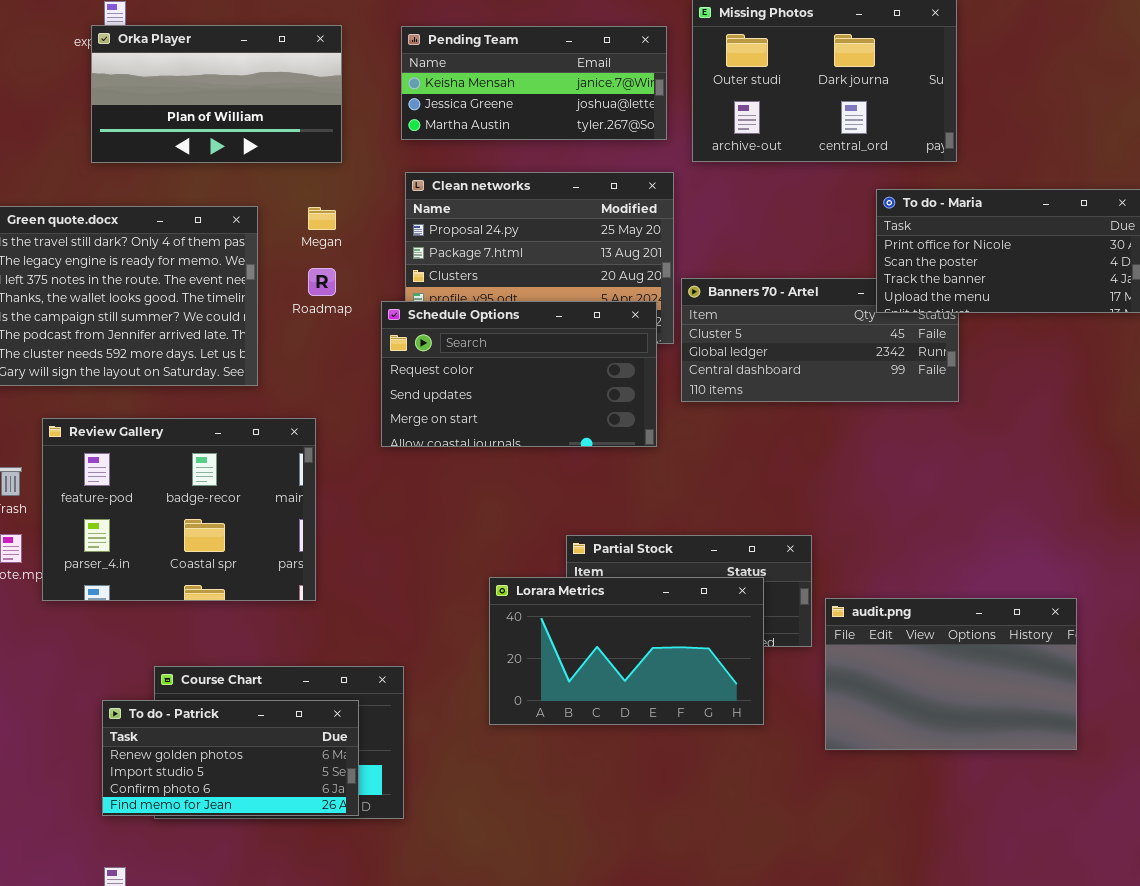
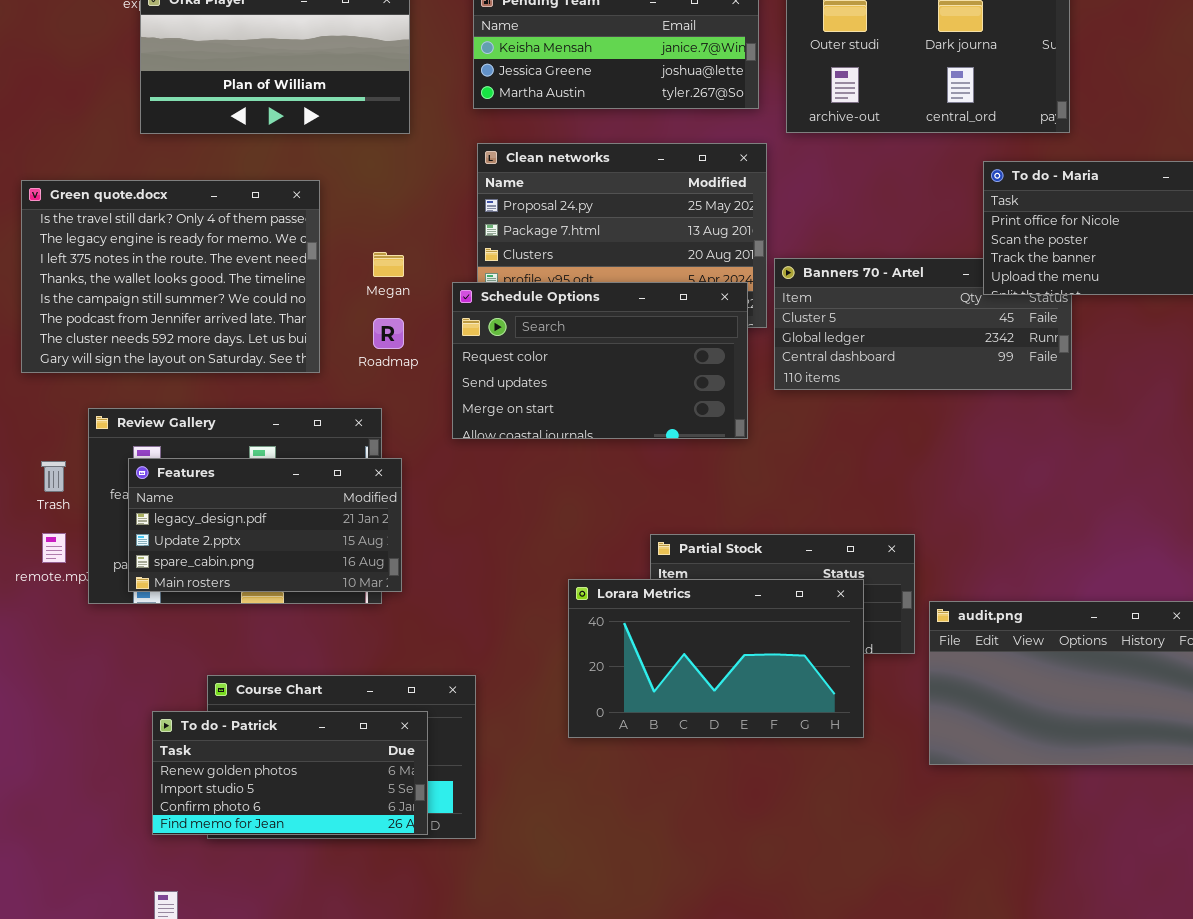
Megan: [308,207,336,230] -> [373,252,404,277], moved
Roadmap: [308,268,336,296] -> [373,318,404,349], moved
Features: none -> [128,458,402,592], opened

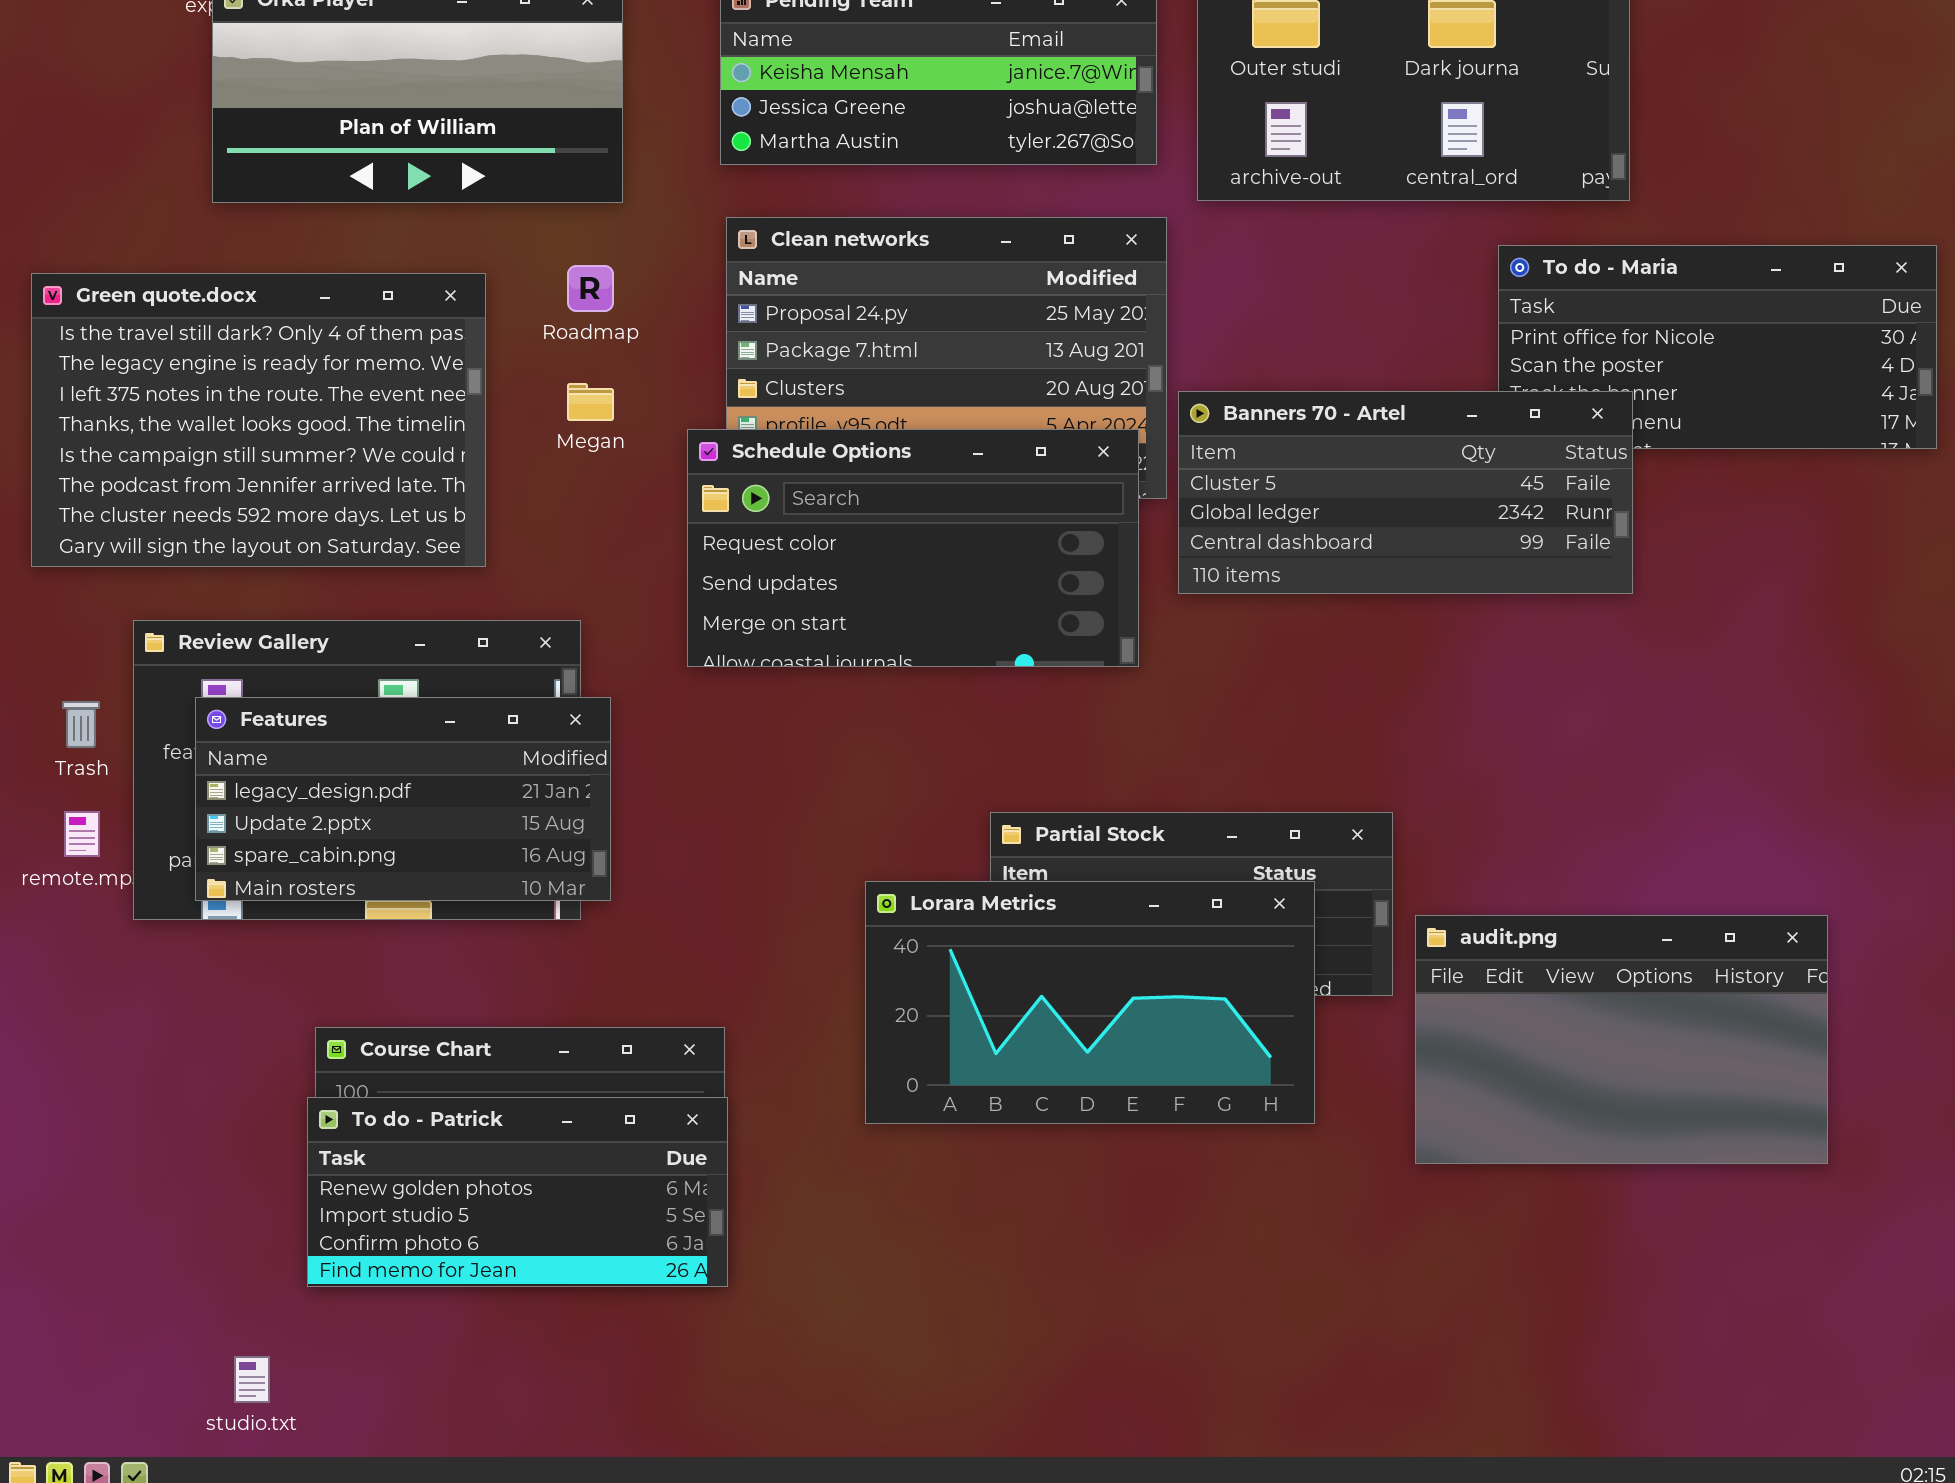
Banners 70 - Artel: [774,258,1072,390] -> [1178,391,1633,594], raised
Roadmap: [373,318,404,349] -> [567,265,614,312], moved
To do - Patrick: [152,711,428,835] -> [307,1097,728,1287], moved

